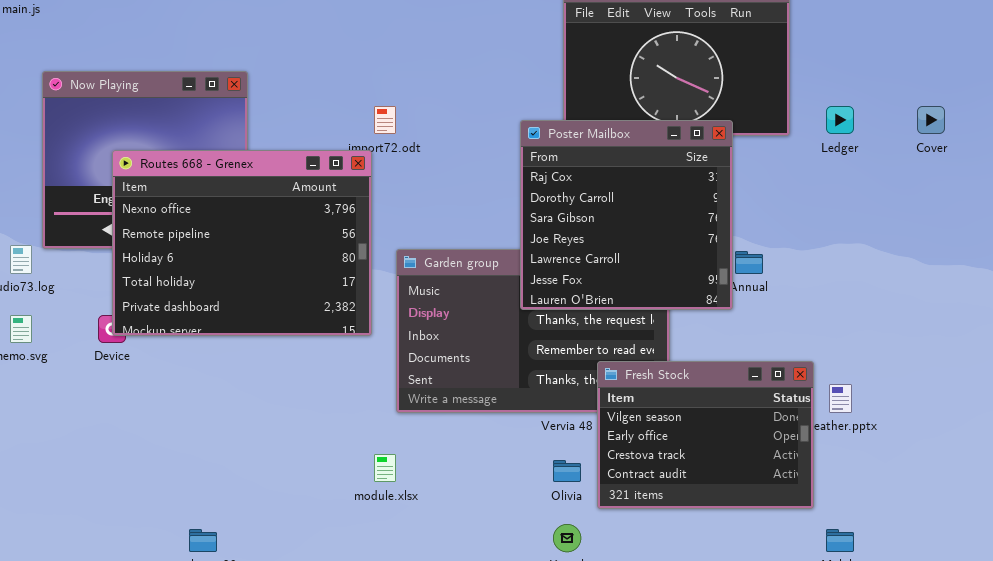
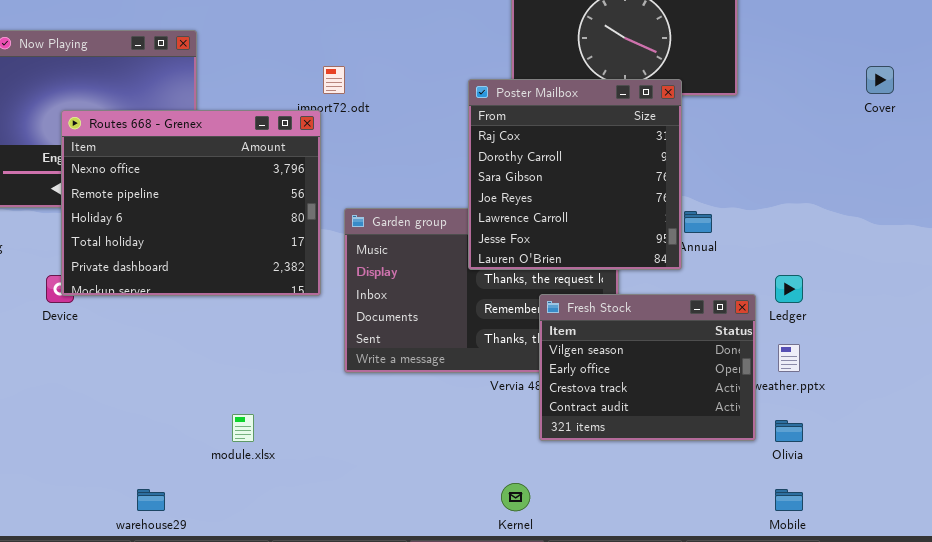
Ledger: [826,106,854,134] -> [775,275,803,303], moved
Fresh Stock: [597,361,814,509] -> [539,294,756,441], moved
module.xlsx: [374,454,396,482] -> [232,414,254,442], moved
Olivia: [553,460,581,482] -> [775,420,803,442], moved

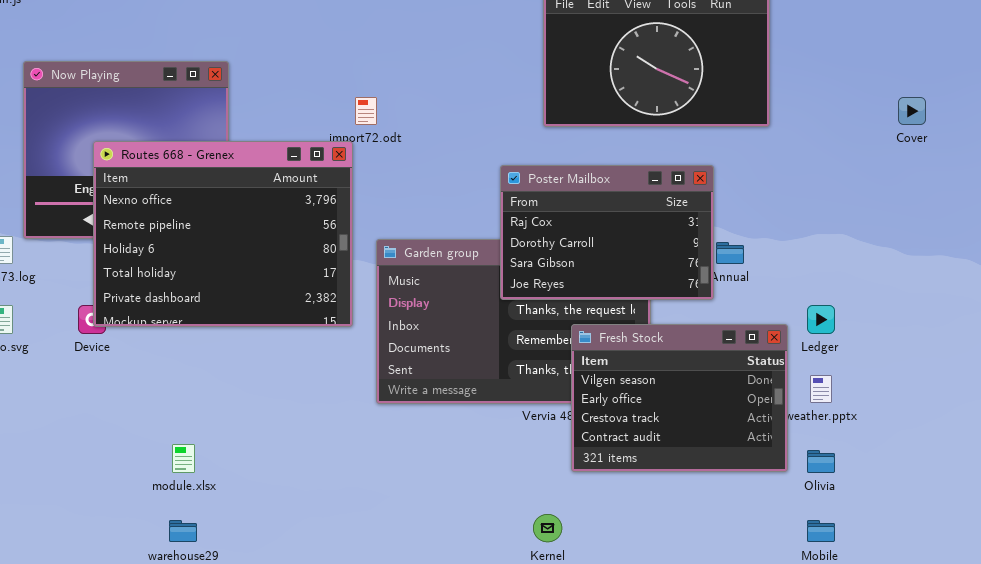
Poster Mailbox: [468,79,682,270] -> [500,165,714,300], resized
module.xlsx: [232,414,254,442] -> [172,444,195,473], moved

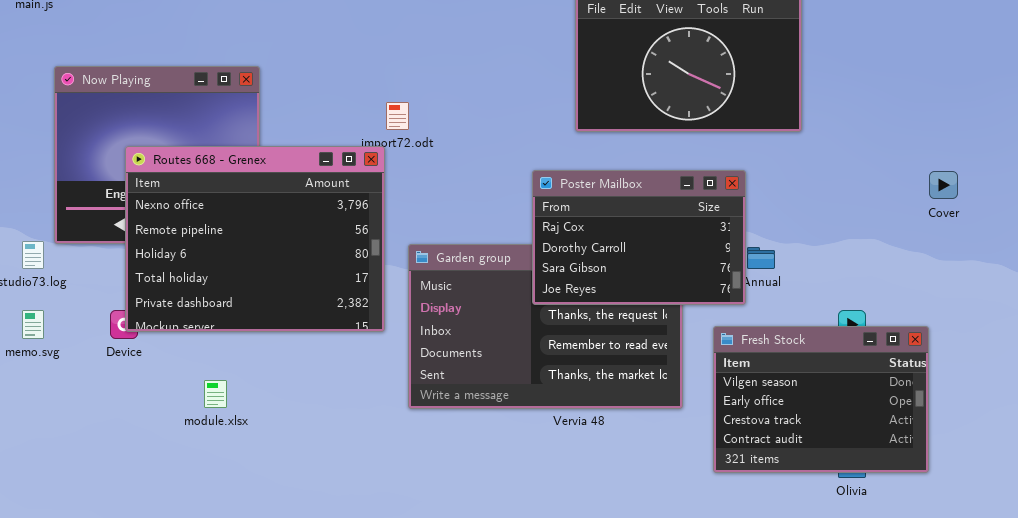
Cover: [898,97,926,125] -> [929,171,958,199], moved
Fresh Stock: [571,324,788,472] -> [713,326,929,473], moved
module.xlsx: [172,444,195,473] -> [204,380,227,408], moved

